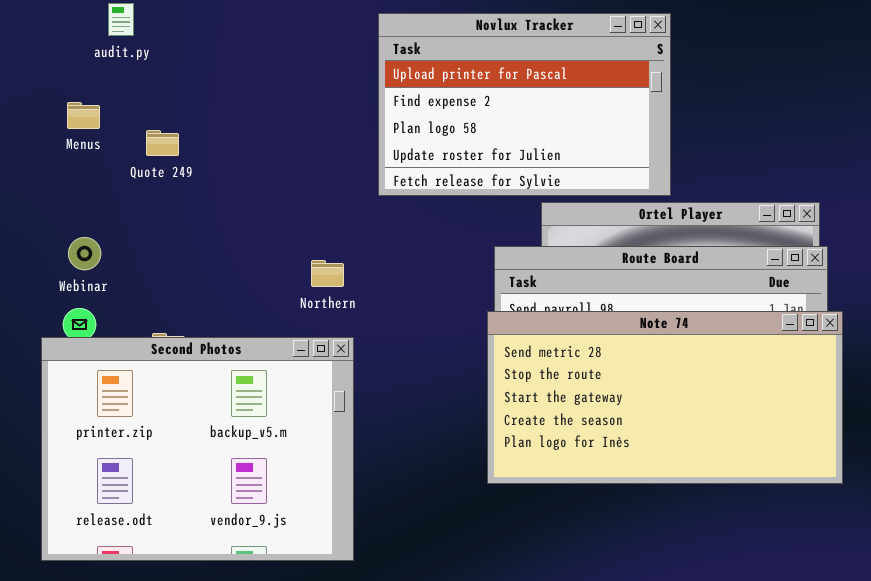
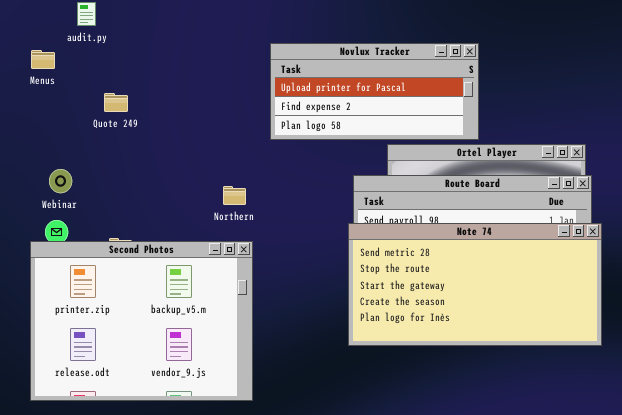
Novlux Tracker: [378,13,671,196] -> [270,43,479,140], resized
Menus: [67,102,100,129] -> [31,50,55,69], moved

